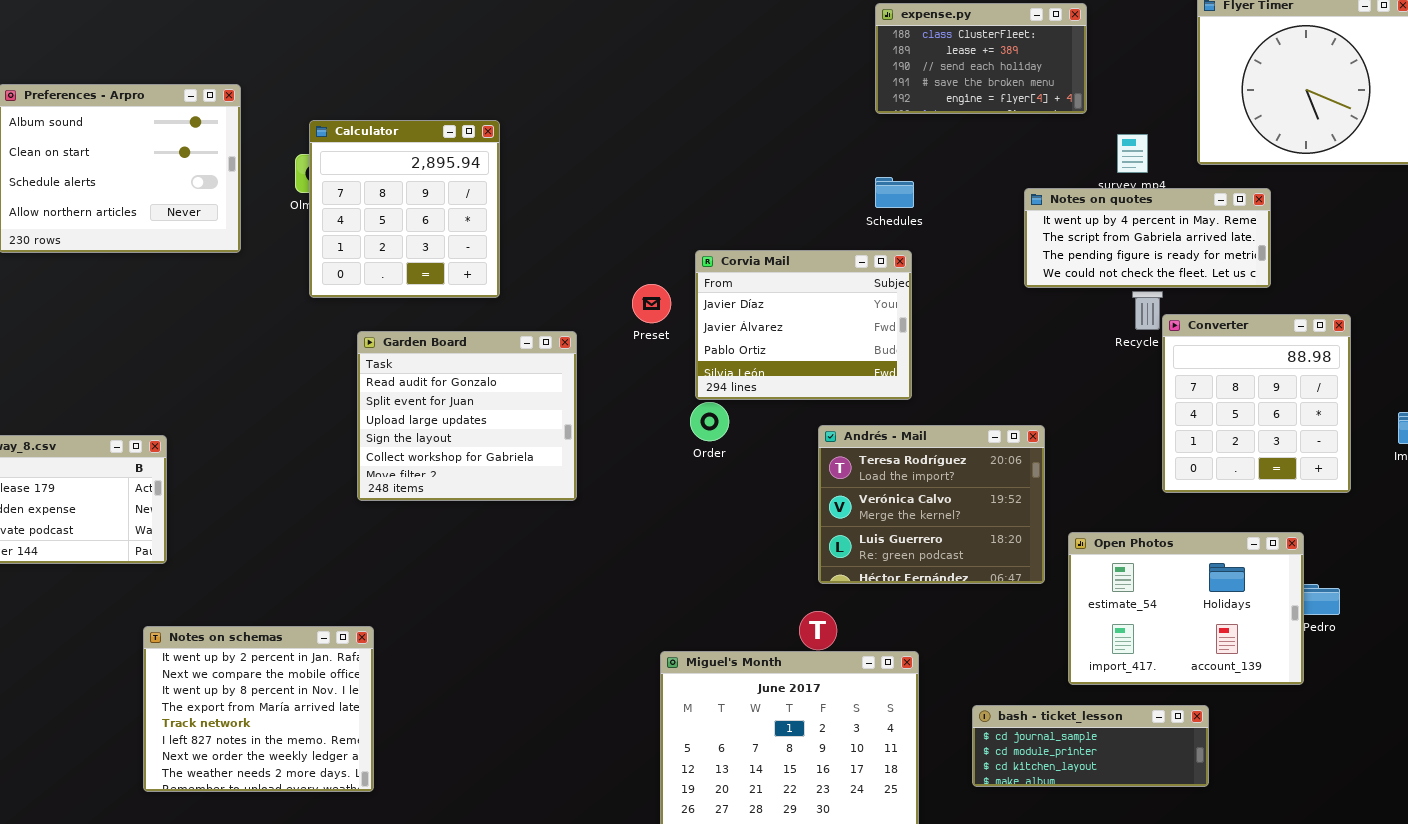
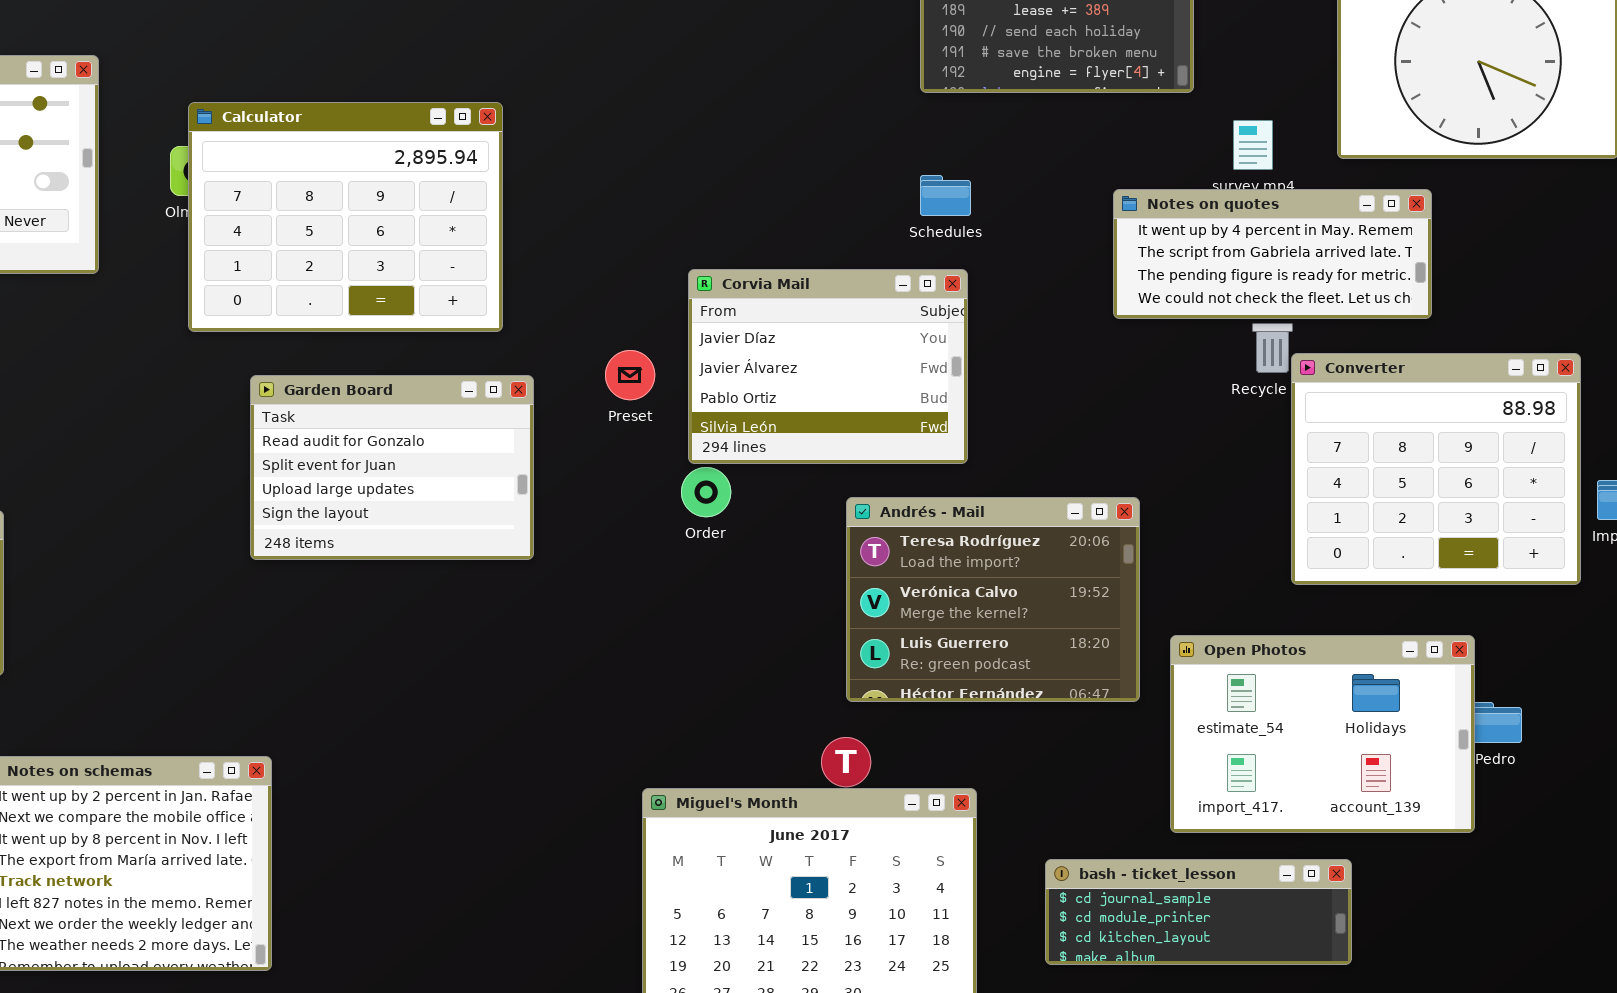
Calculator: [309,120,500,298] -> [188,102,503,332], resized
Preset: [632,284,671,323] -> [605,350,655,400], moved
Converter: [1162,314,1351,493] -> [1291,353,1581,585], resized
Garden Board: [357,331,577,501] -> [250,375,534,560], resized

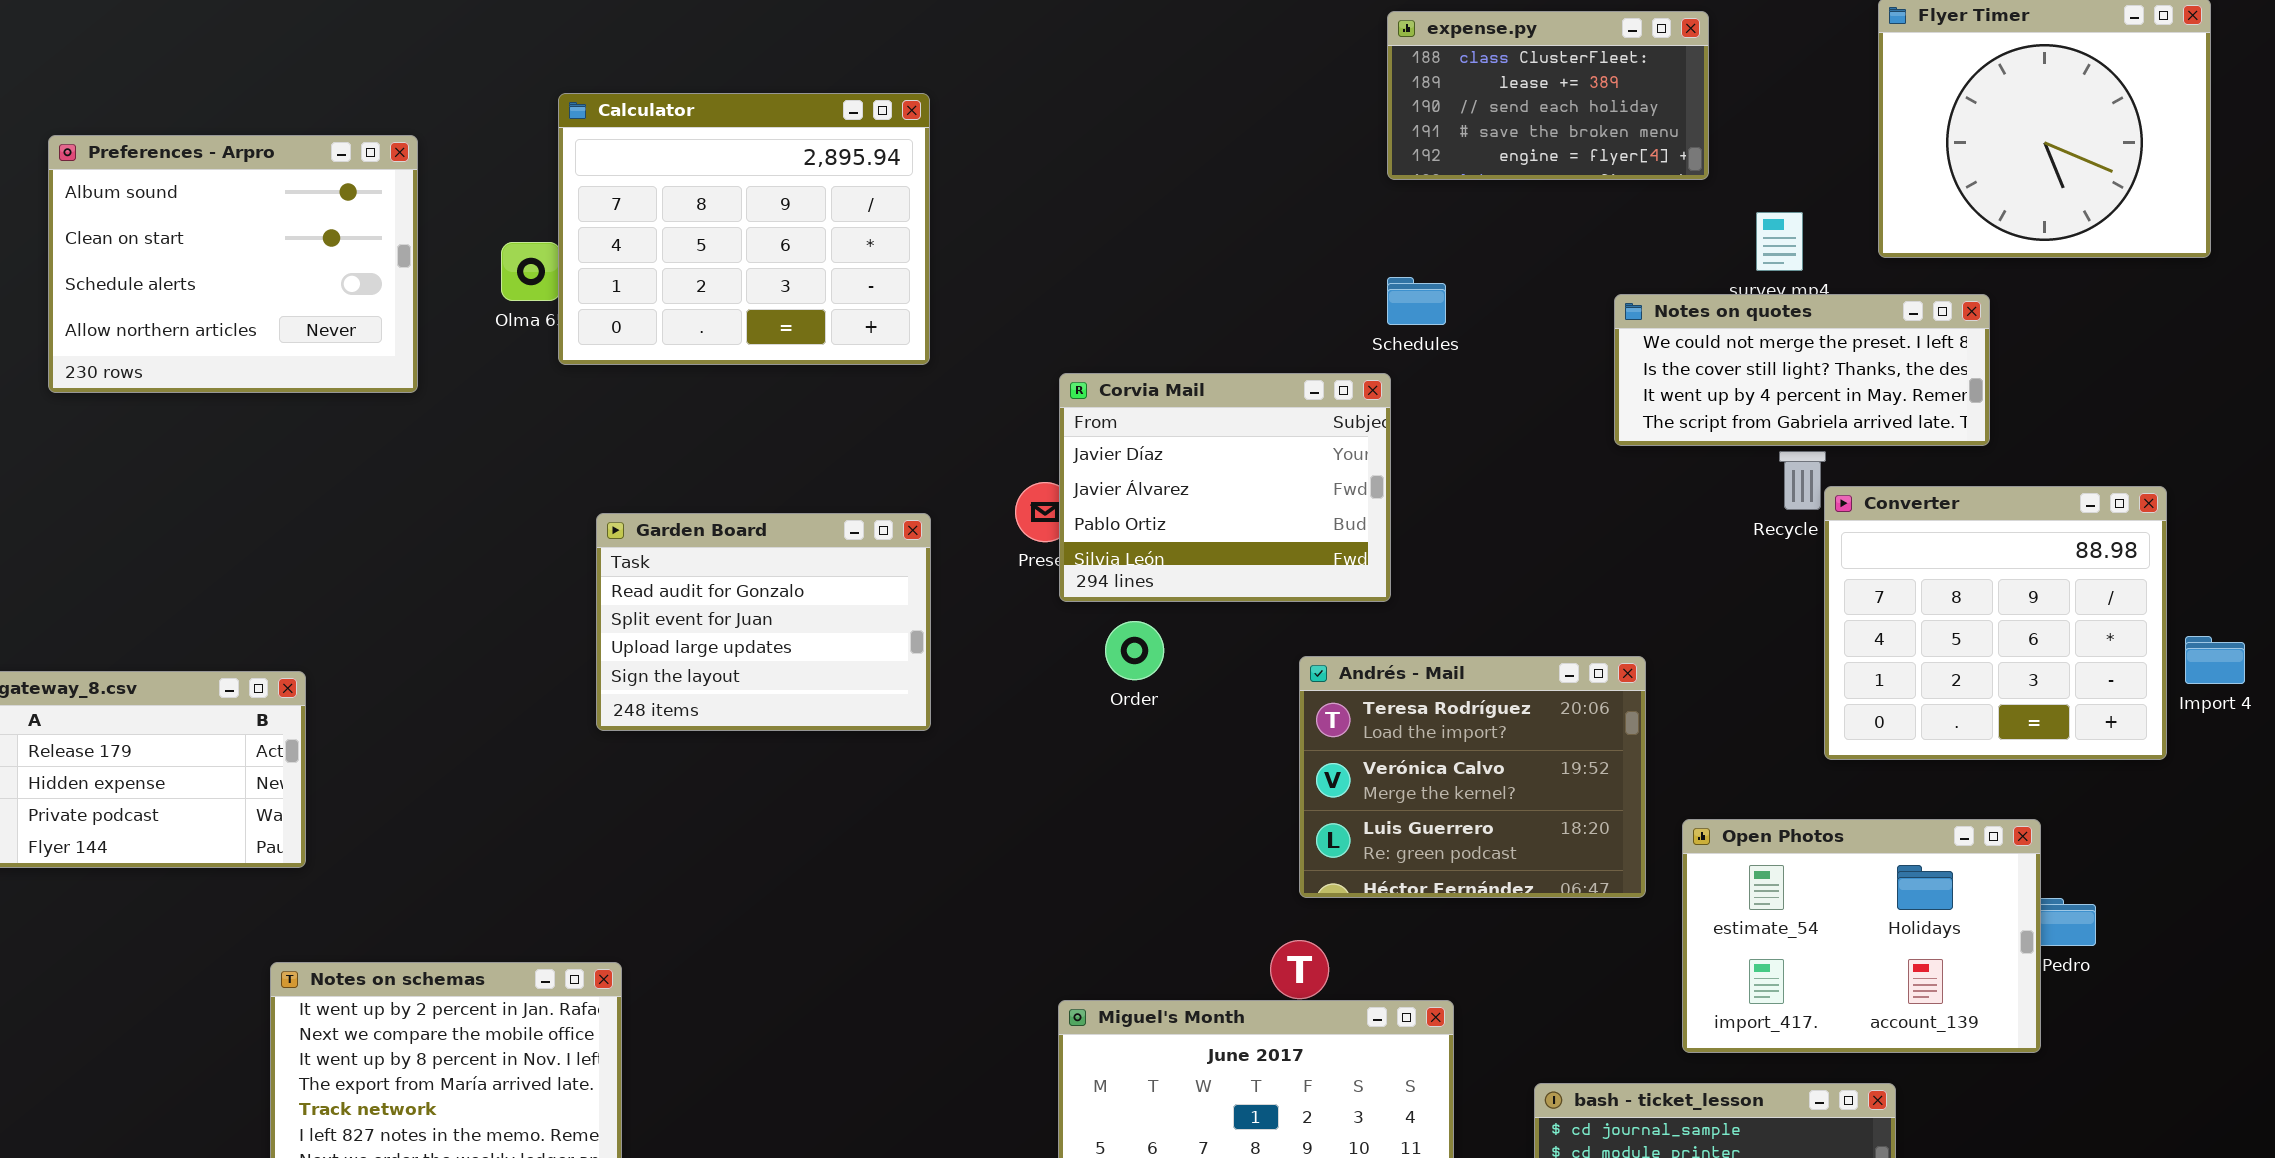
Calculator: [188,102,503,332] -> [558,93,930,365], moved
Notes on quotes: [1113,189,1432,319] -> [1614,294,1990,446], scrolled up 2 rows
Corvia Mail: [688,269,968,464] -> [1059,373,1391,602], moved

